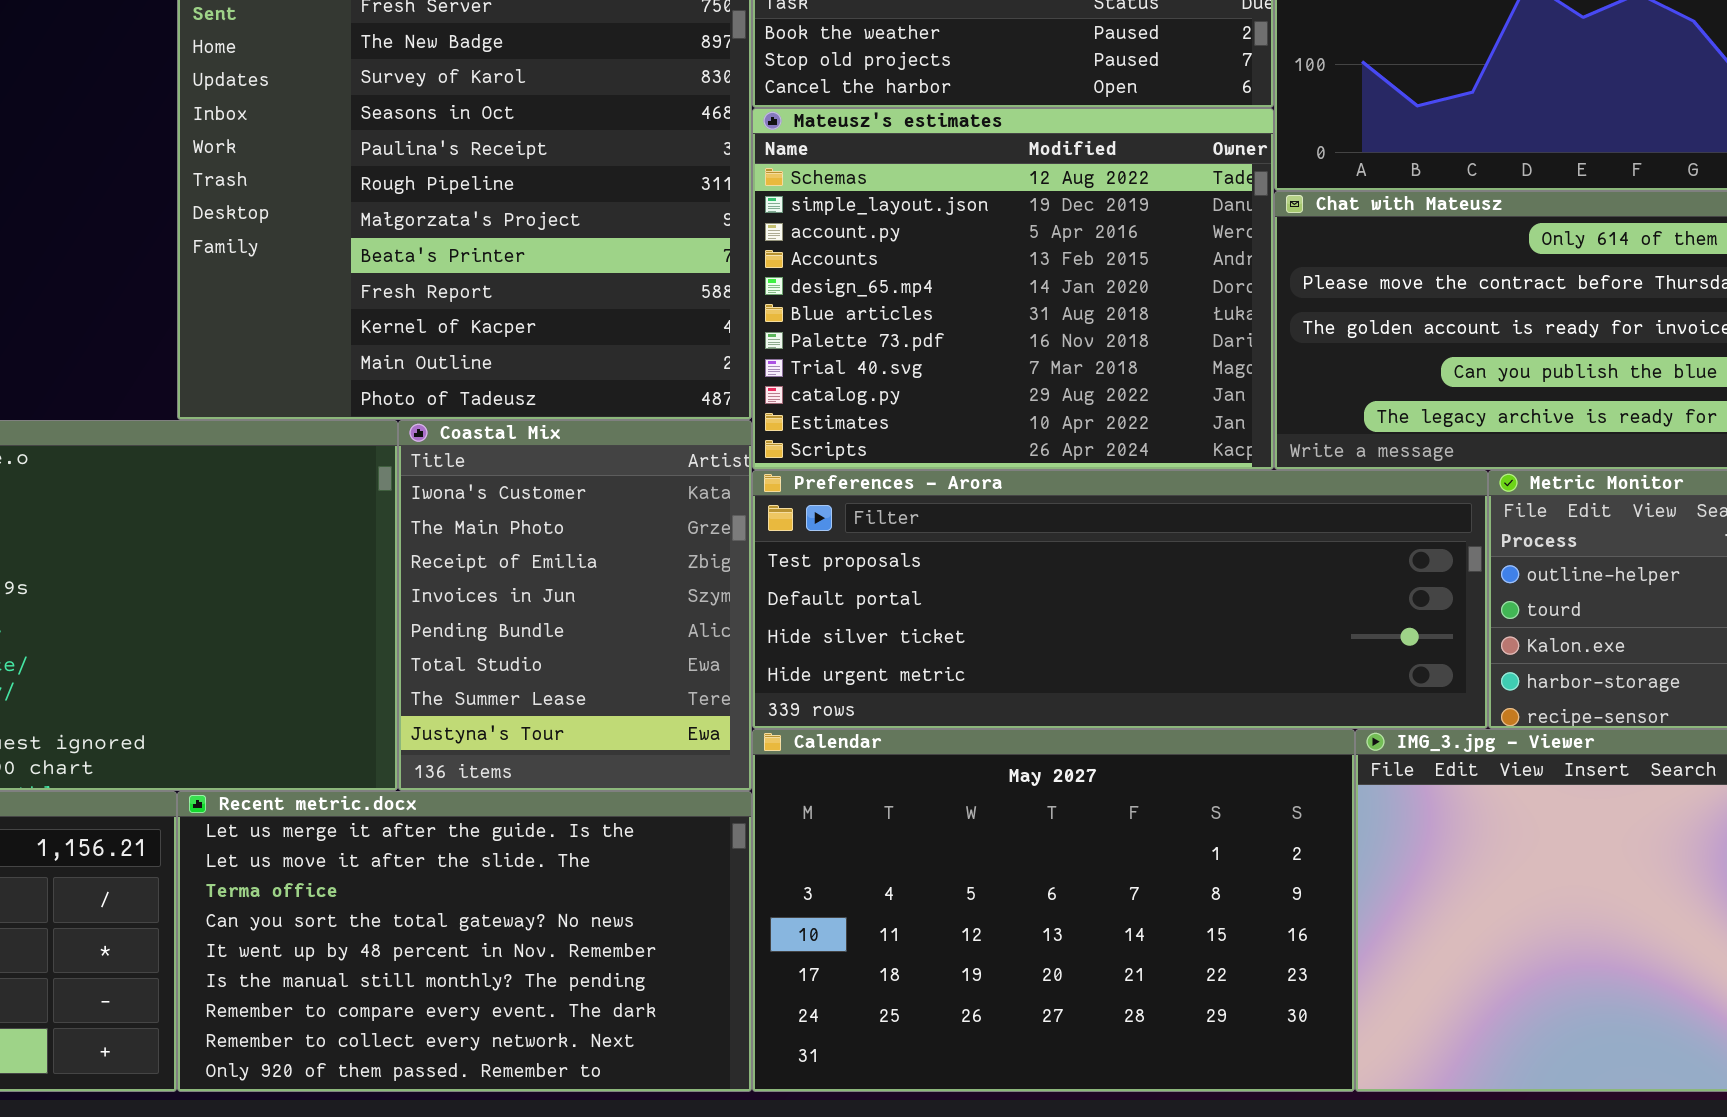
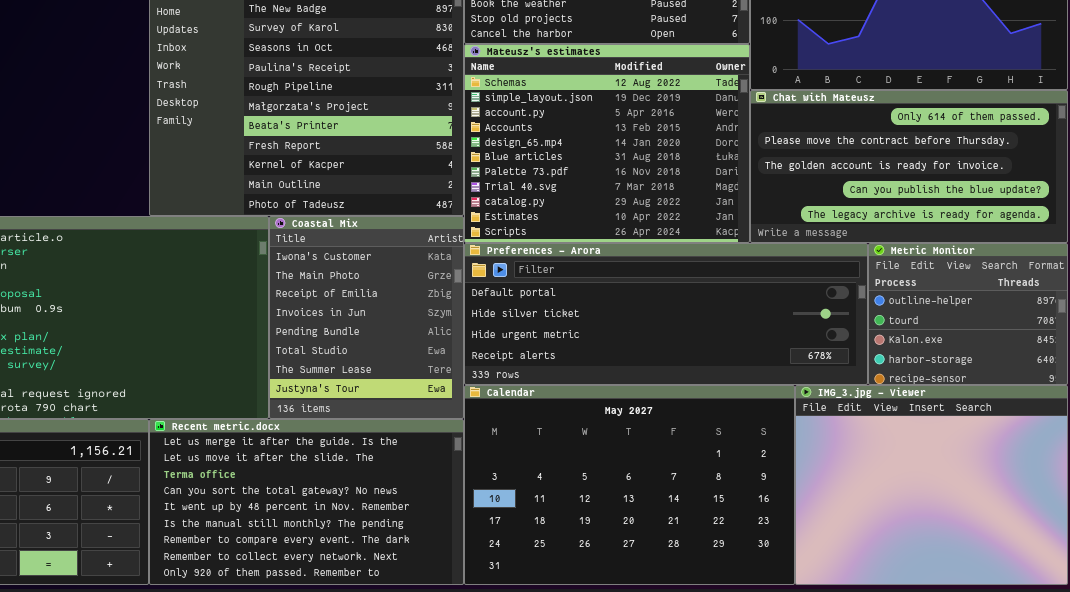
Preferences - Arora: [752,470,1488,729] -> [464,243,868,385], scrolled down 1 row

